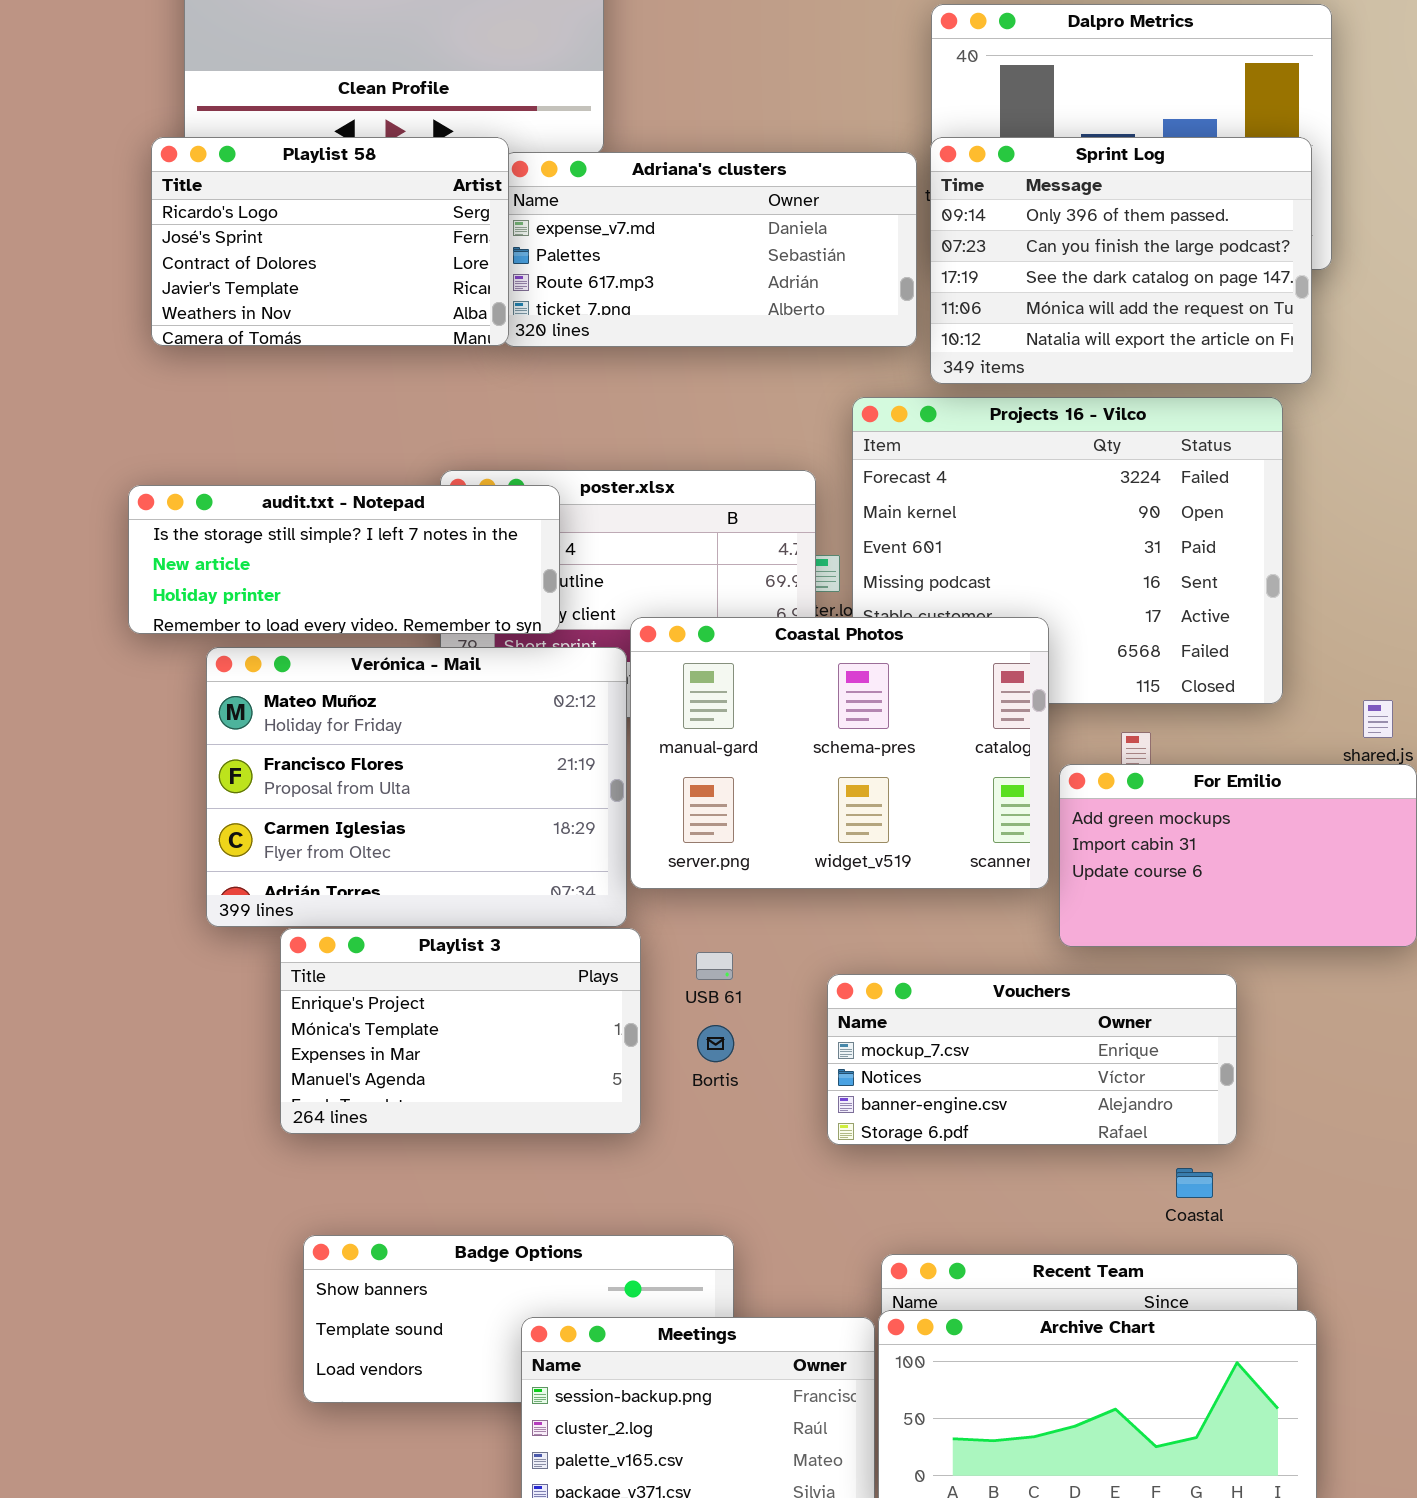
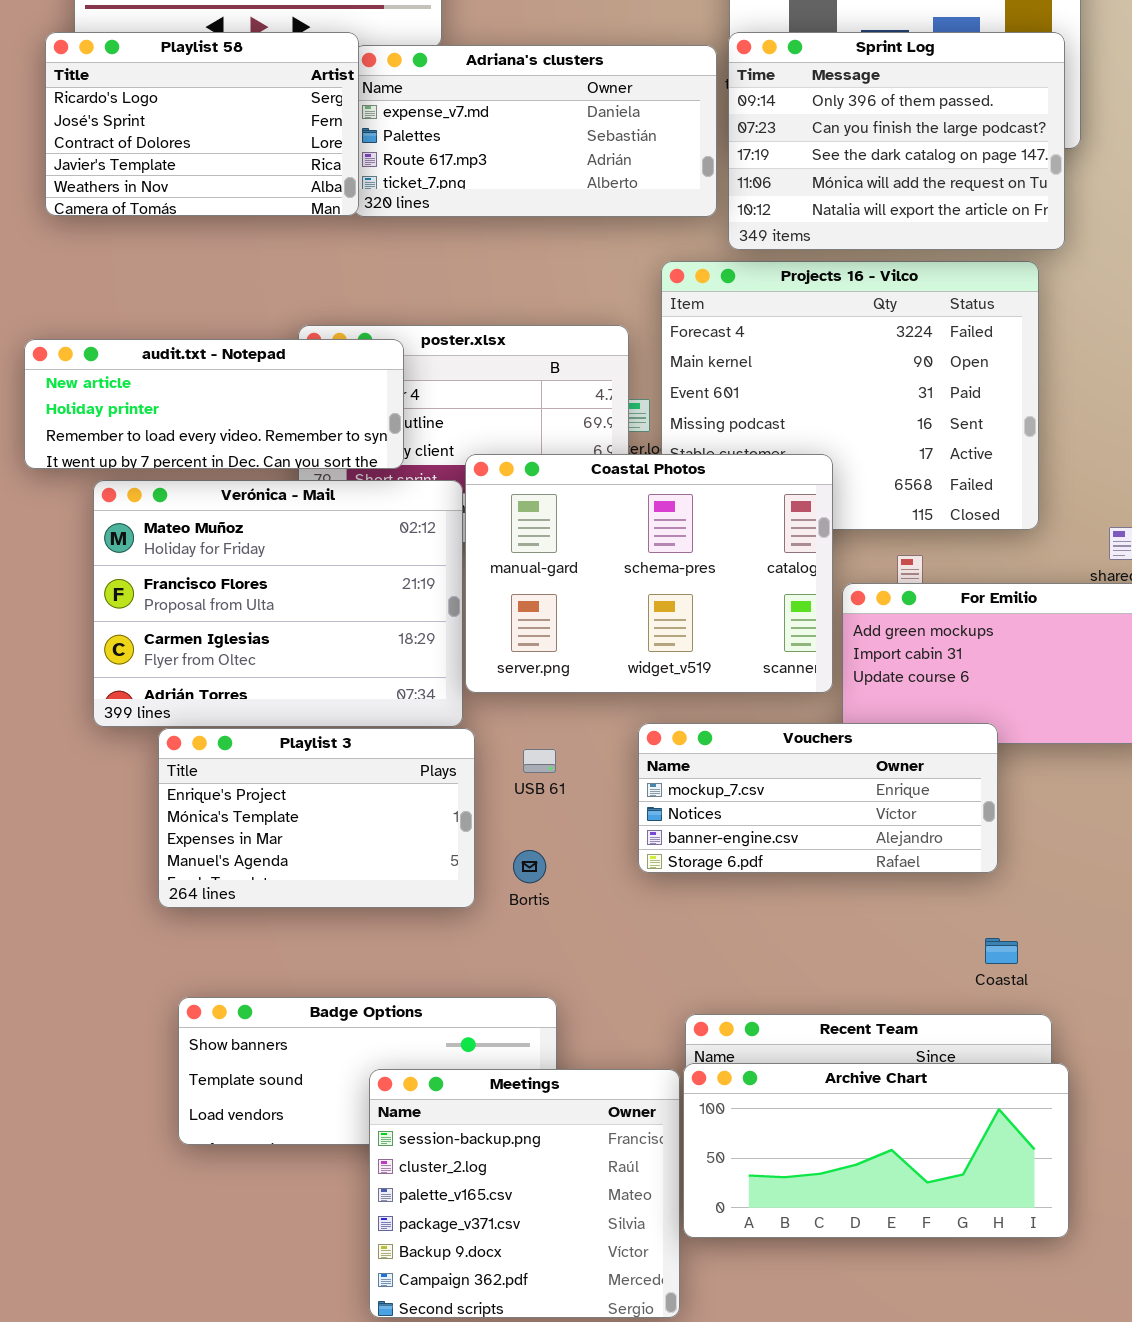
audit.txt - Notepad: [128,485,560,634] -> [24,339,404,469], scrolled down 1 row
Vouchers: [827,974,1237,1145] -> [638,723,998,873], moved
Bortis: [697,1025,734,1062] -> [513,850,546,883], moved
Coastal: [1176,1168,1213,1198] -> [985,938,1018,964], moved

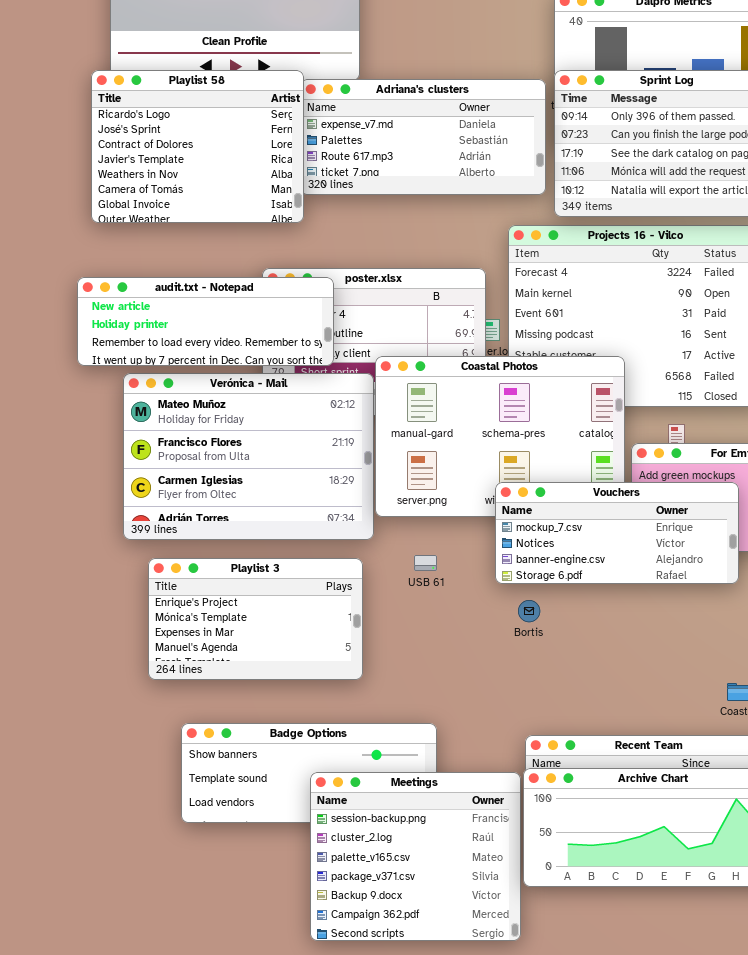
Playlist 58: [45,32,359,216] -> [91,70,304,223], resized
Vouchers: [638,723,998,873] -> [495,482,739,584], moved
Playlist 3: [158,728,475,908] -> [148,558,363,680], moved
Bortis: [513,850,546,883] -> [518,600,540,622], moved

